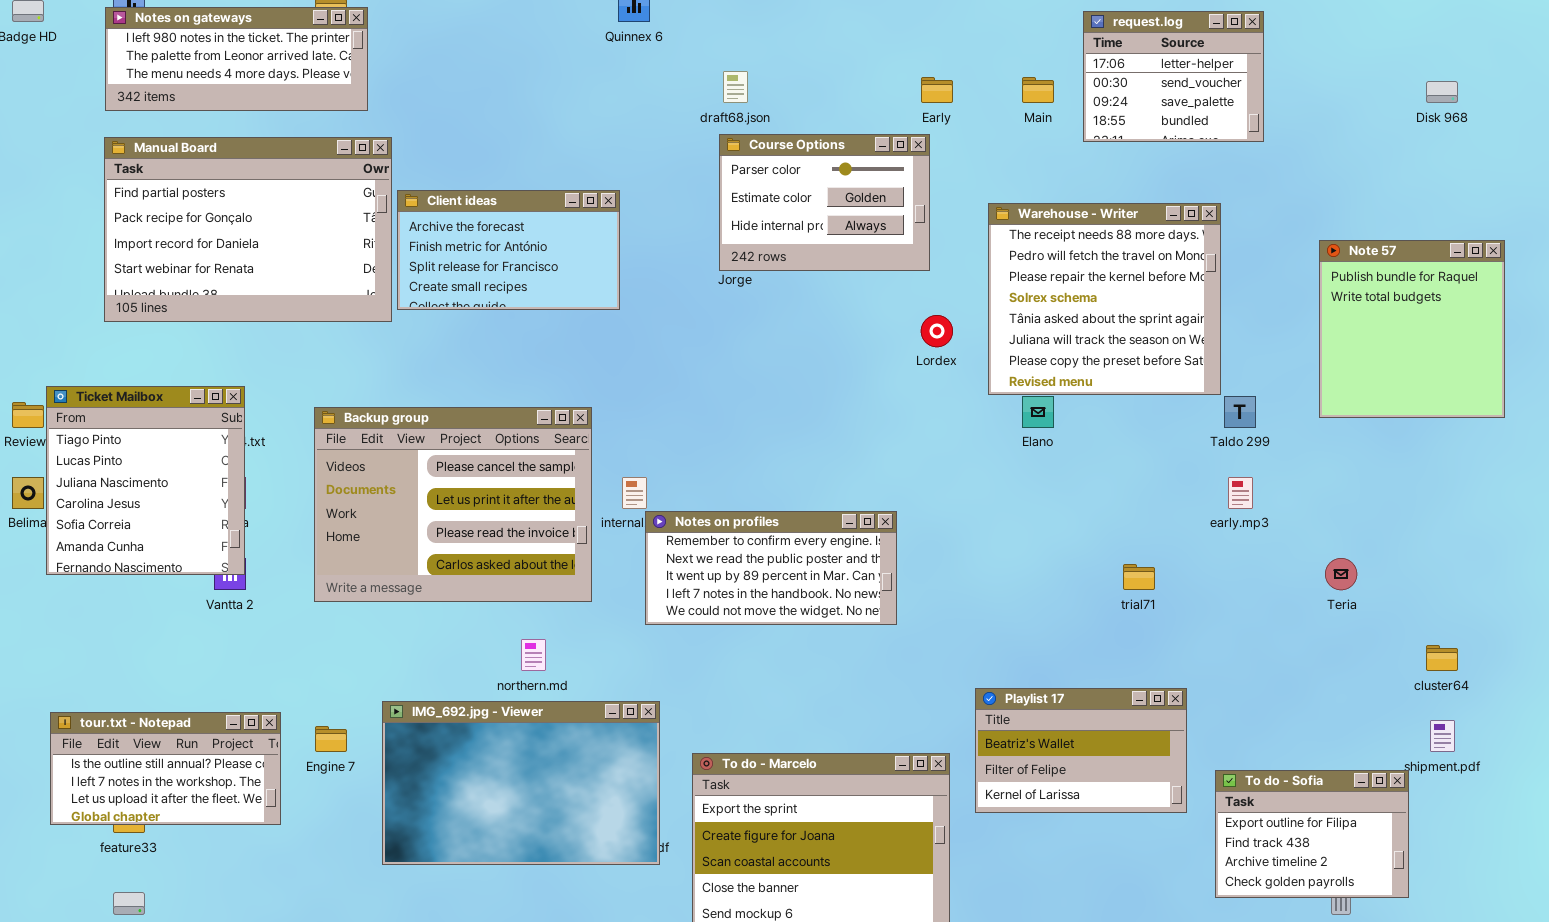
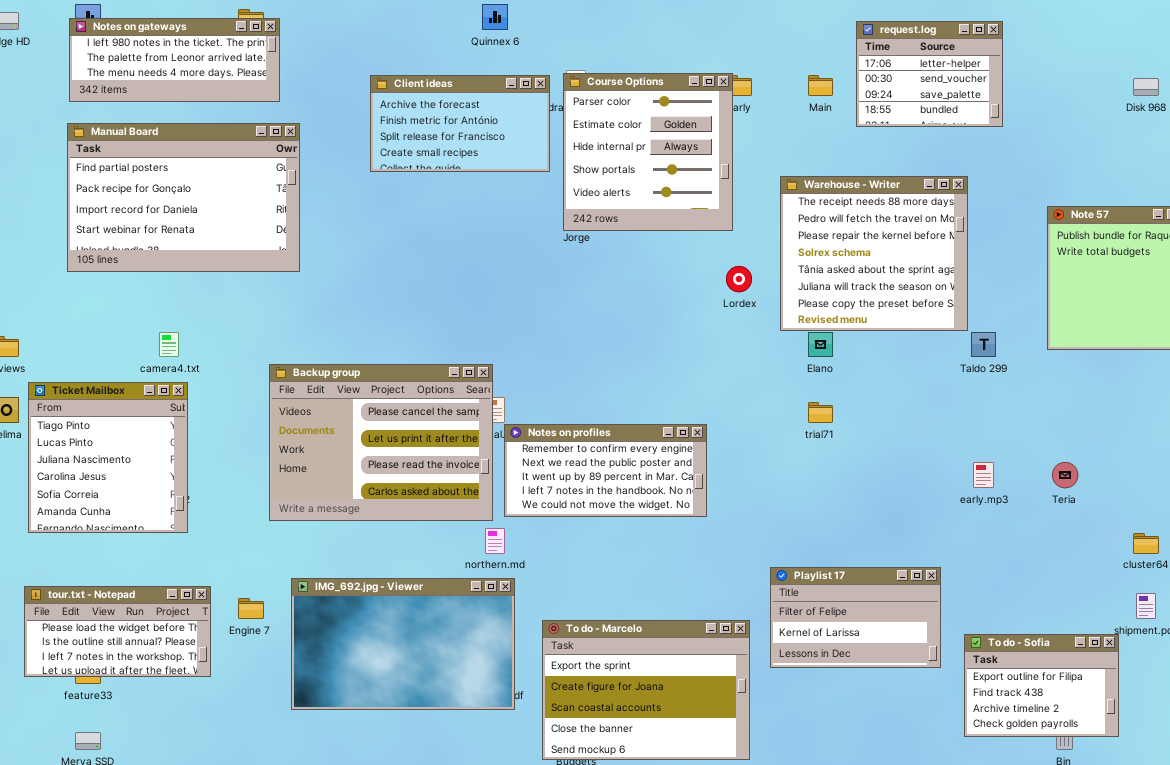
Course Options: [719,134,930,271] -> [563,73,733,231], resized
Client ideas: [397,190,620,310] -> [370,75,550,172], moved
Ticket Mailbox: [46,386,245,575] -> [28,382,188,533], moved
Backup group: [314,407,592,602] -> [269,364,493,521], moved
early.mp3: [1228,477,1253,509] -> [973,462,994,488], moved
trial71: [1123,564,1155,590] -> [808,402,833,423], moved
northern.md: [521,639,546,671] -> [485,528,505,554], moved
Playlist 17: [975,688,1187,813] -> [770,567,941,668], scrolled down 1 row
tour.txt - Notepad: [50,712,281,825] -> [24,586,211,677], scrolled up 1 row

